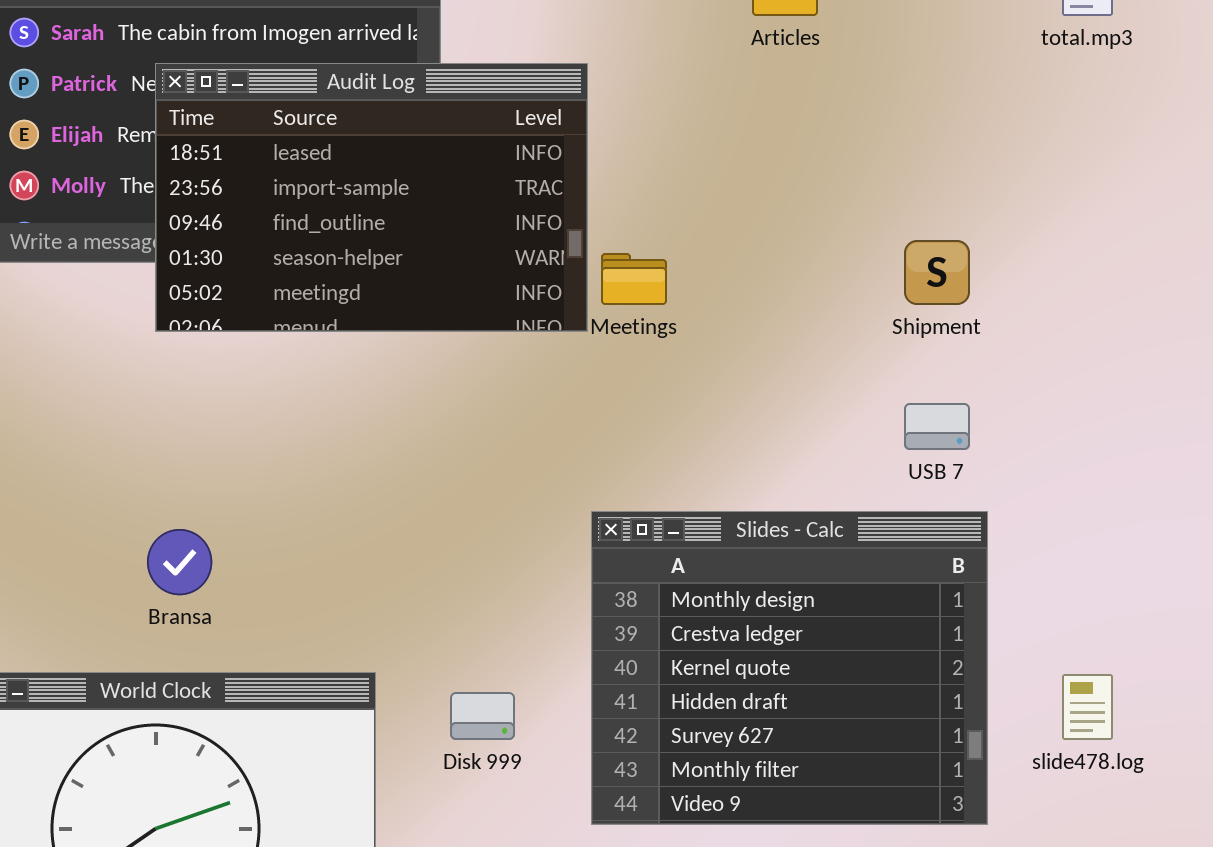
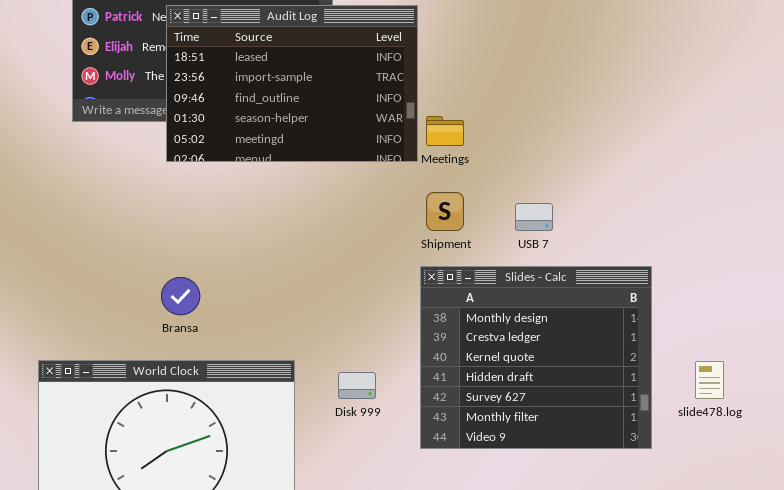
Shipment: [904,240,970,305] -> [426,192,464,231], moved
USB 7: [904,403,970,450] -> [515,203,553,231], moved

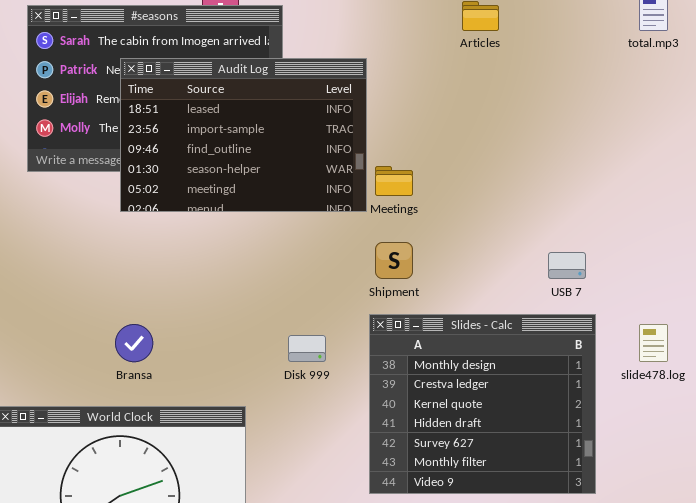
USB 7: [515,203,553,231] -> [548,252,586,279], moved
slide478.log: [695,361,724,399] -> [639,324,668,362], moved
Disk 999: [338,372,376,399] -> [288,335,326,362], moved

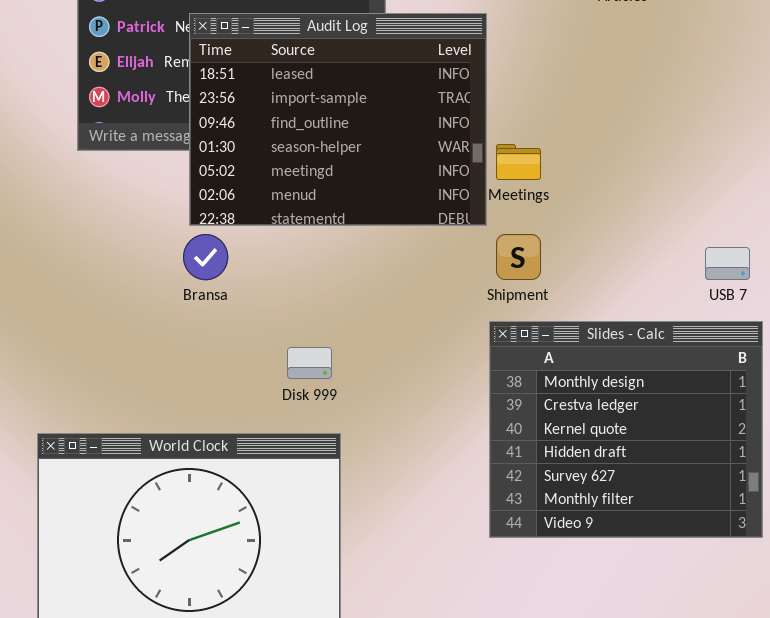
Audit Log: [120,58,367,212] -> [189,13,487,226], resized
Bransa: [115,324,153,362] -> [183,234,228,280], moved
Disk 999: [288,335,326,362] -> [287,347,332,379], moved

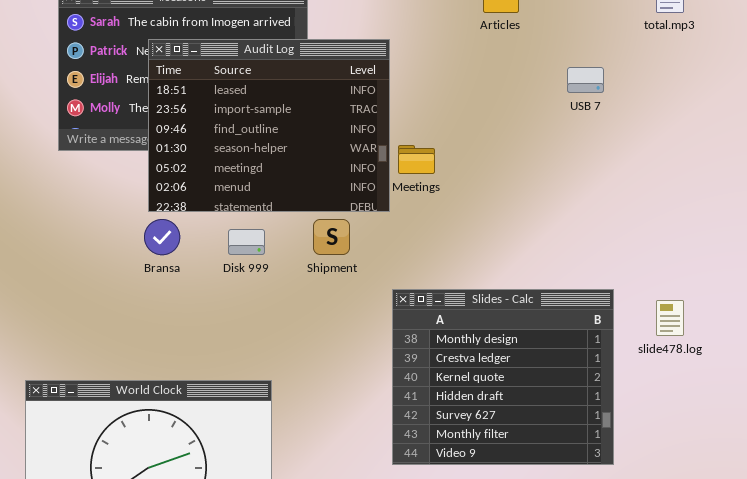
Shipment: [496,234,541,280] -> [313,219,350,255], moved
USB 7: [705,247,750,280] -> [567,67,604,93], moved
Disk 999: [287,347,332,379] -> [228,229,265,255], moved

